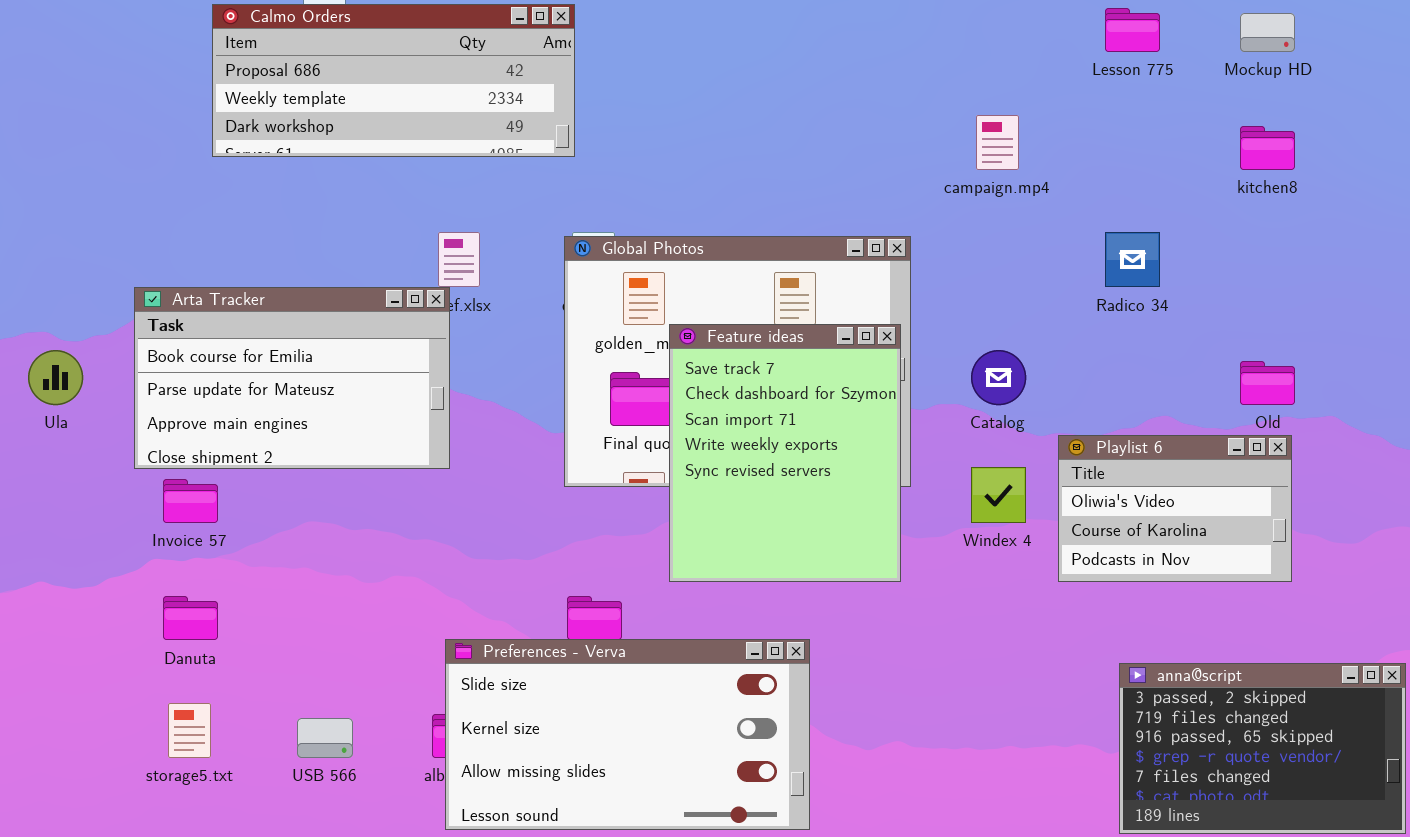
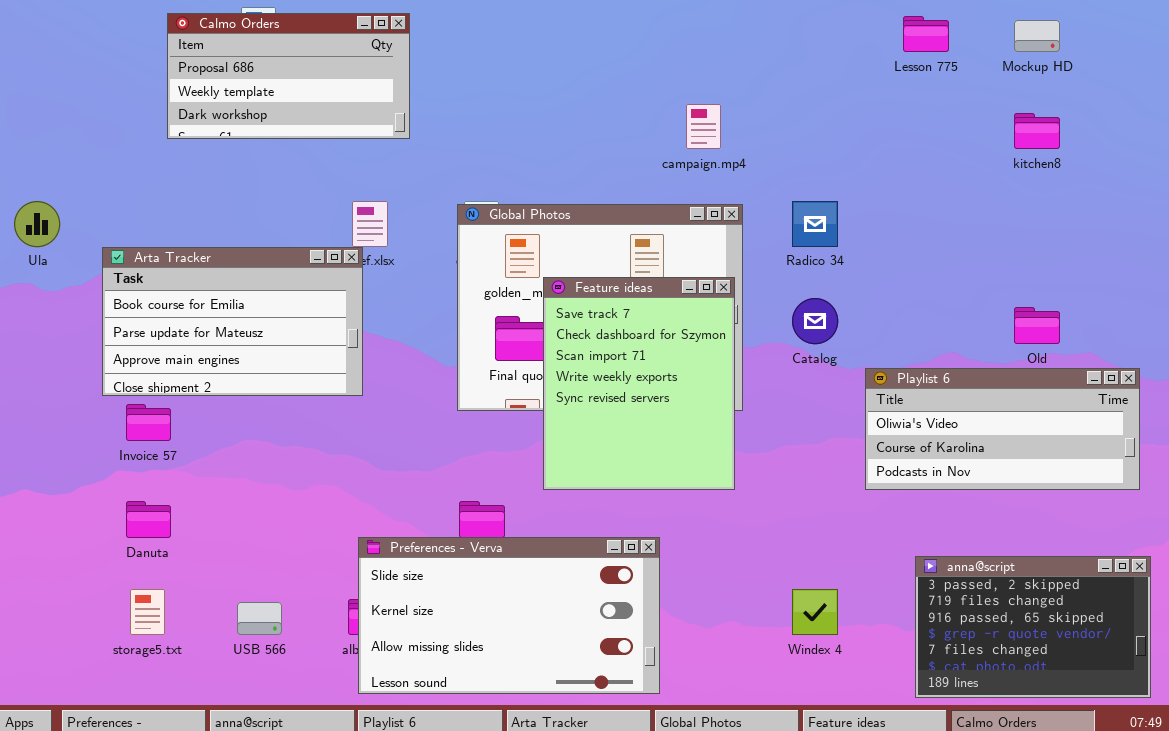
Calmo Orders: [212,4,575,157] -> [167,13,410,139], resized
campaign.mp4: [976,115,1019,170] -> [686,104,721,149], moved
Radico 34: [1105,232,1160,287] -> [792,201,838,247], moved
Ula: [28,350,83,405] -> [14,201,60,247], moved
Playlist 6: [1058,435,1292,582] -> [865,368,1140,490], resized
Windex 4: [971,467,1026,523] -> [792,589,838,635], moved

